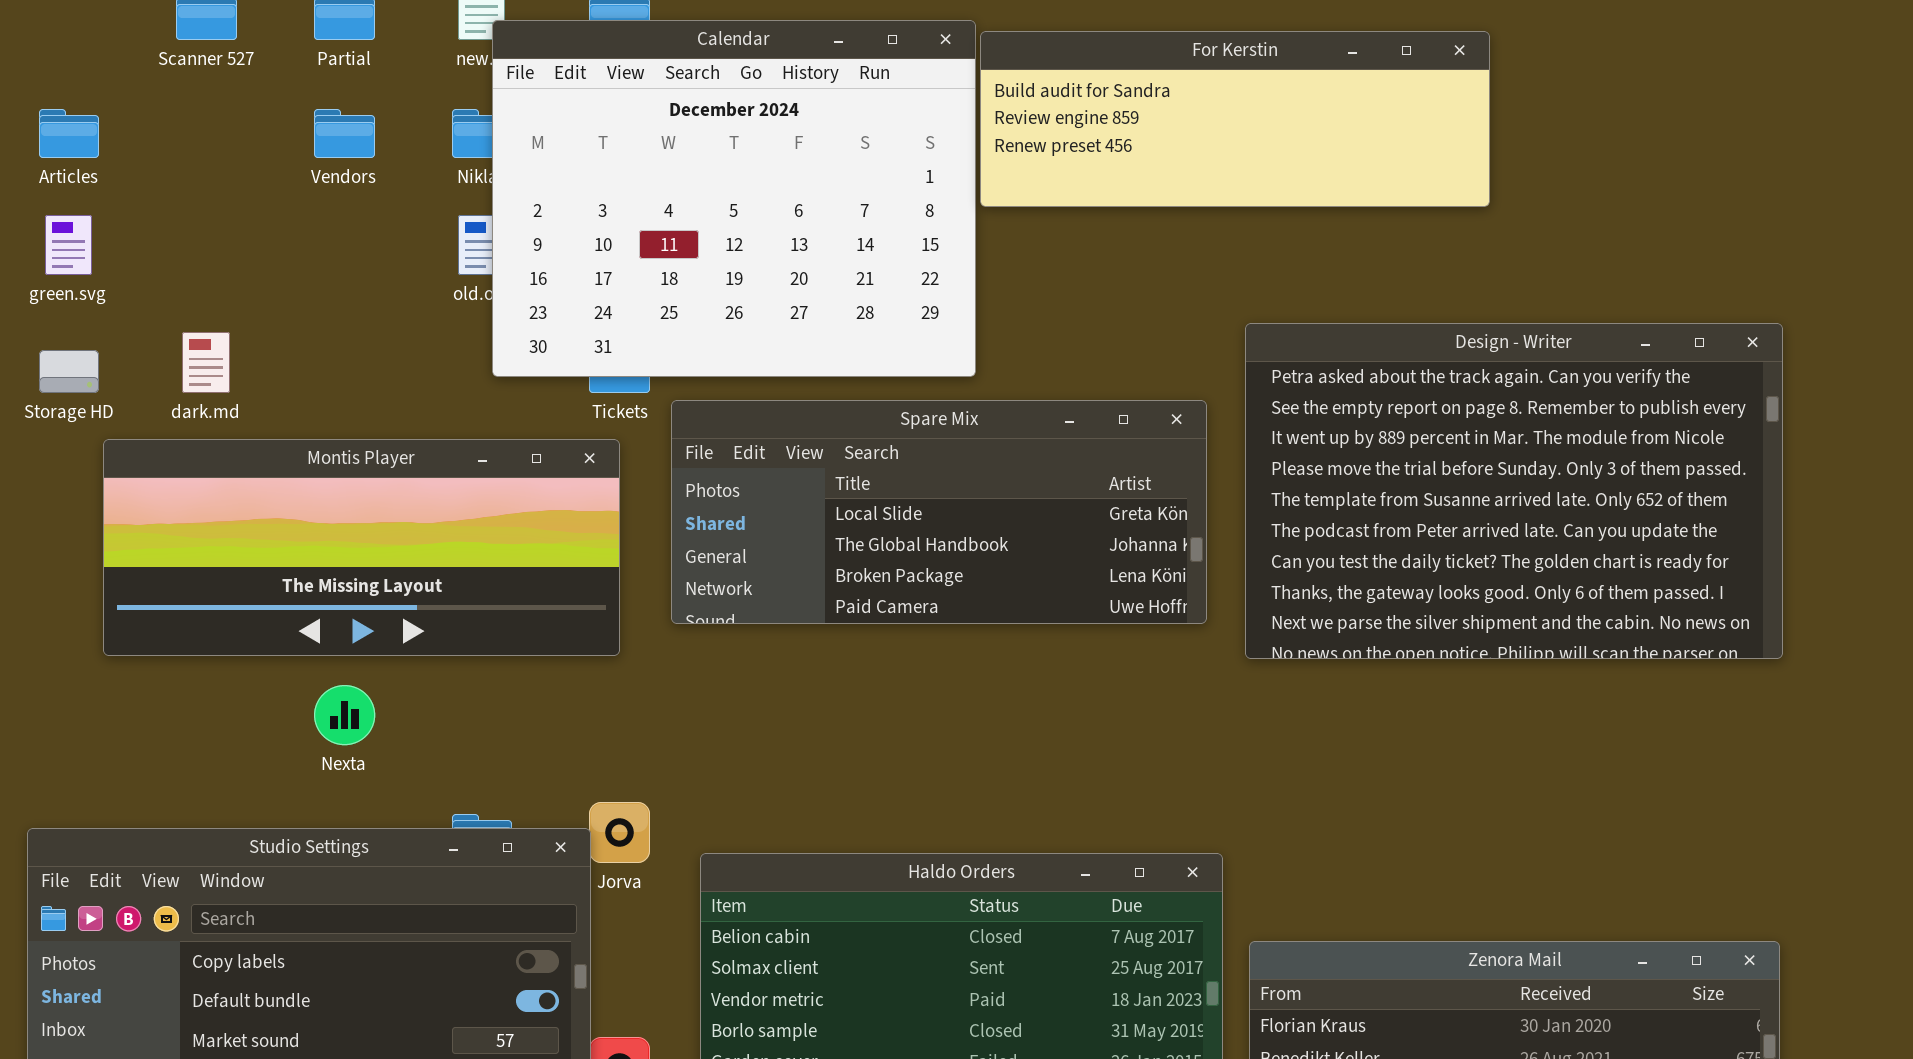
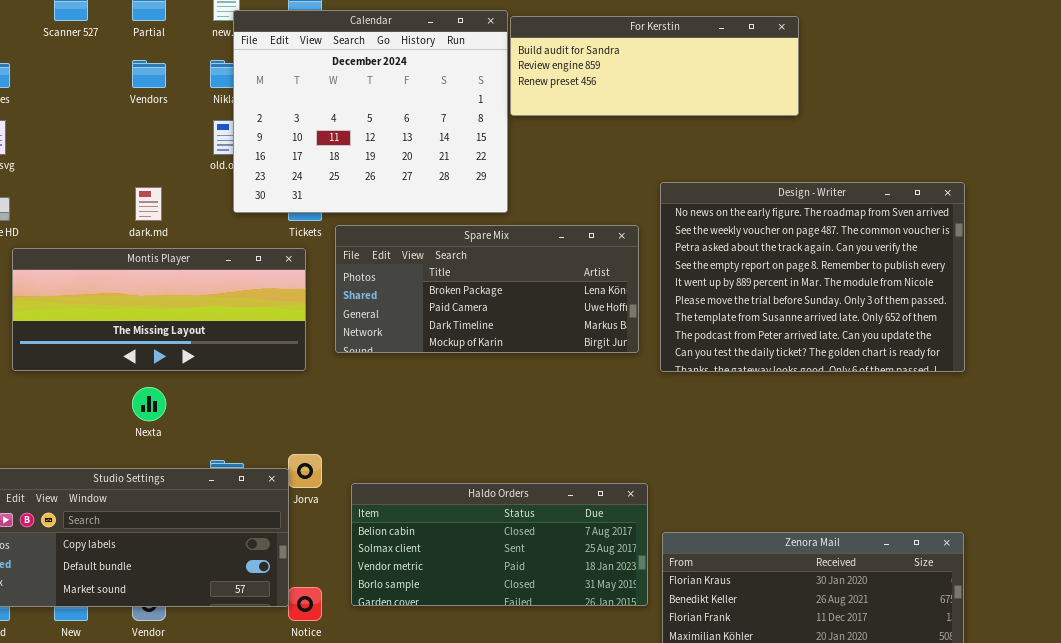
Design - Writer: [1245,323,1783,659] -> [660,182,965,372], scrolled up 2 rows
dark.md: [182,332,230,393] -> [135,187,162,221], moved
Spare Mix: [671,400,1207,624] -> [335,225,639,353], scrolled down 2 rows

